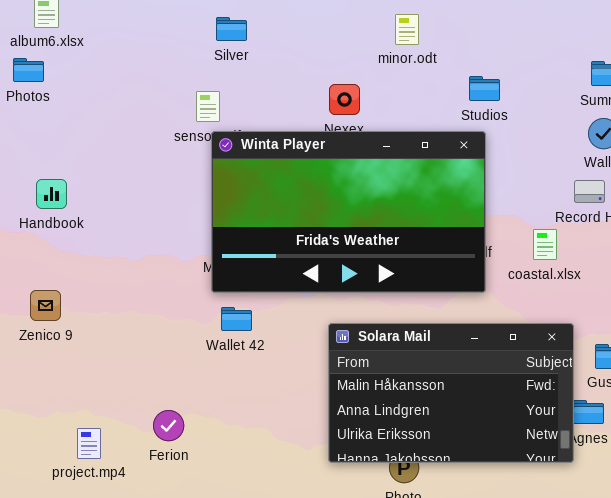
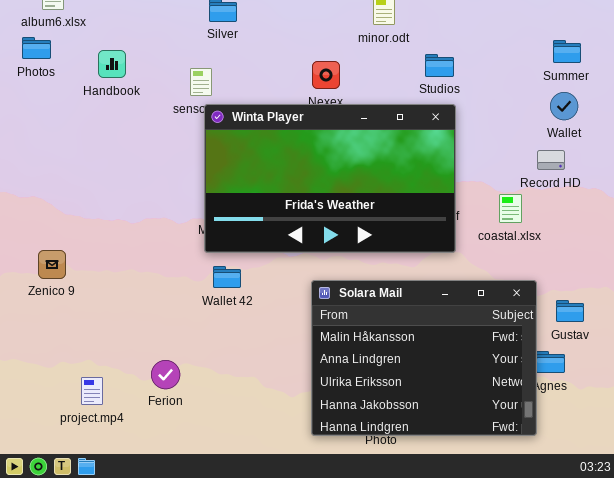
Studios: [469,76,500,101] -> [425,54,454,77], moved
Handbook: [36,179,67,209] -> [98,50,126,78], moved
Solara Mail: [328,323,574,463] -> [311,280,537,436], resized

